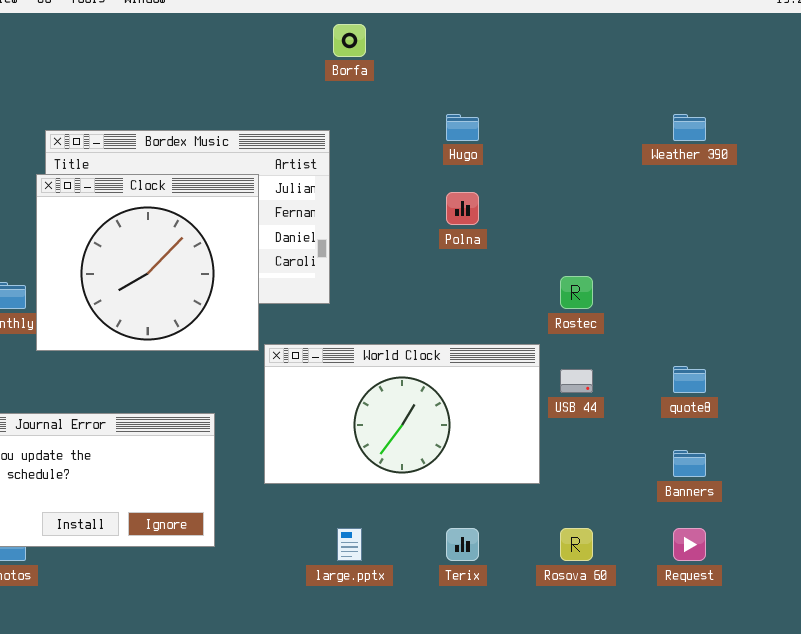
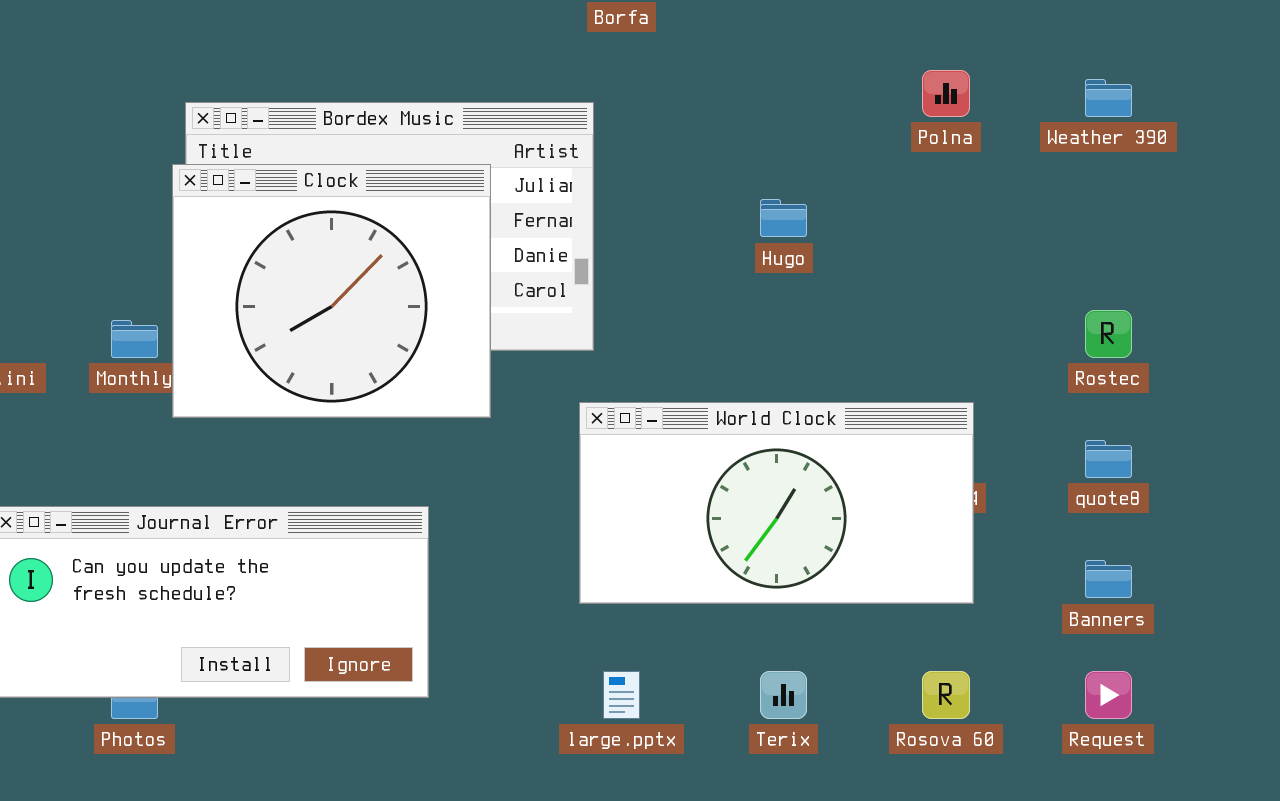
Hugo: [446,114,479,141] -> [760,199,807,237], moved
Polna: [446,192,479,225] -> [922,70,970,117], moved
Rostec: [560,276,593,309] -> [1085,310,1132,358], moved
World Clock: [264,344,540,484] -> [579,402,974,604], moved

